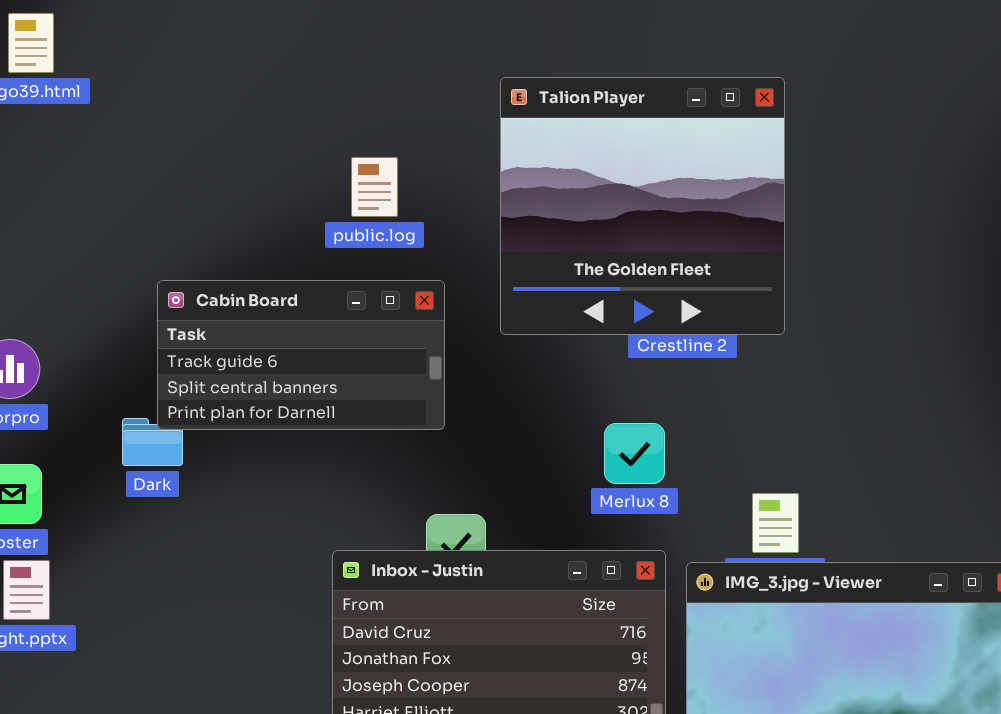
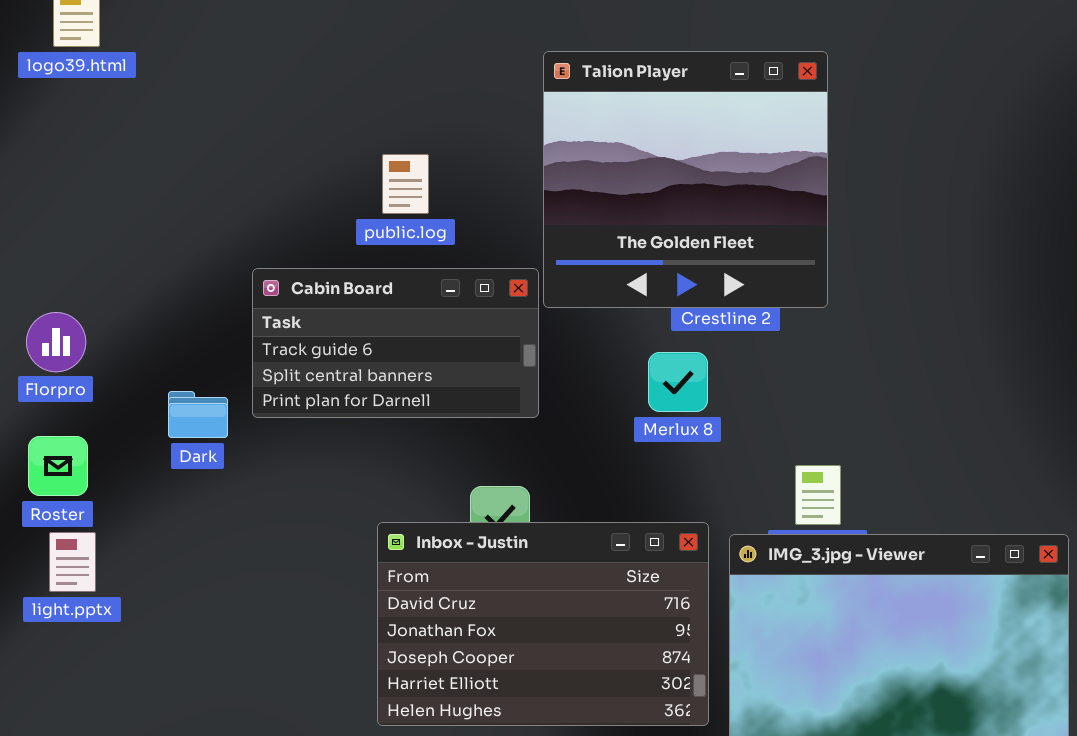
public.log: [351,157,398,217] -> [382,154,429,214], moved
Cabin Board: [157,280,445,430] -> [252,268,539,418], moved
Merlux 8: [604,423,665,484] -> [648,352,708,412], moved

